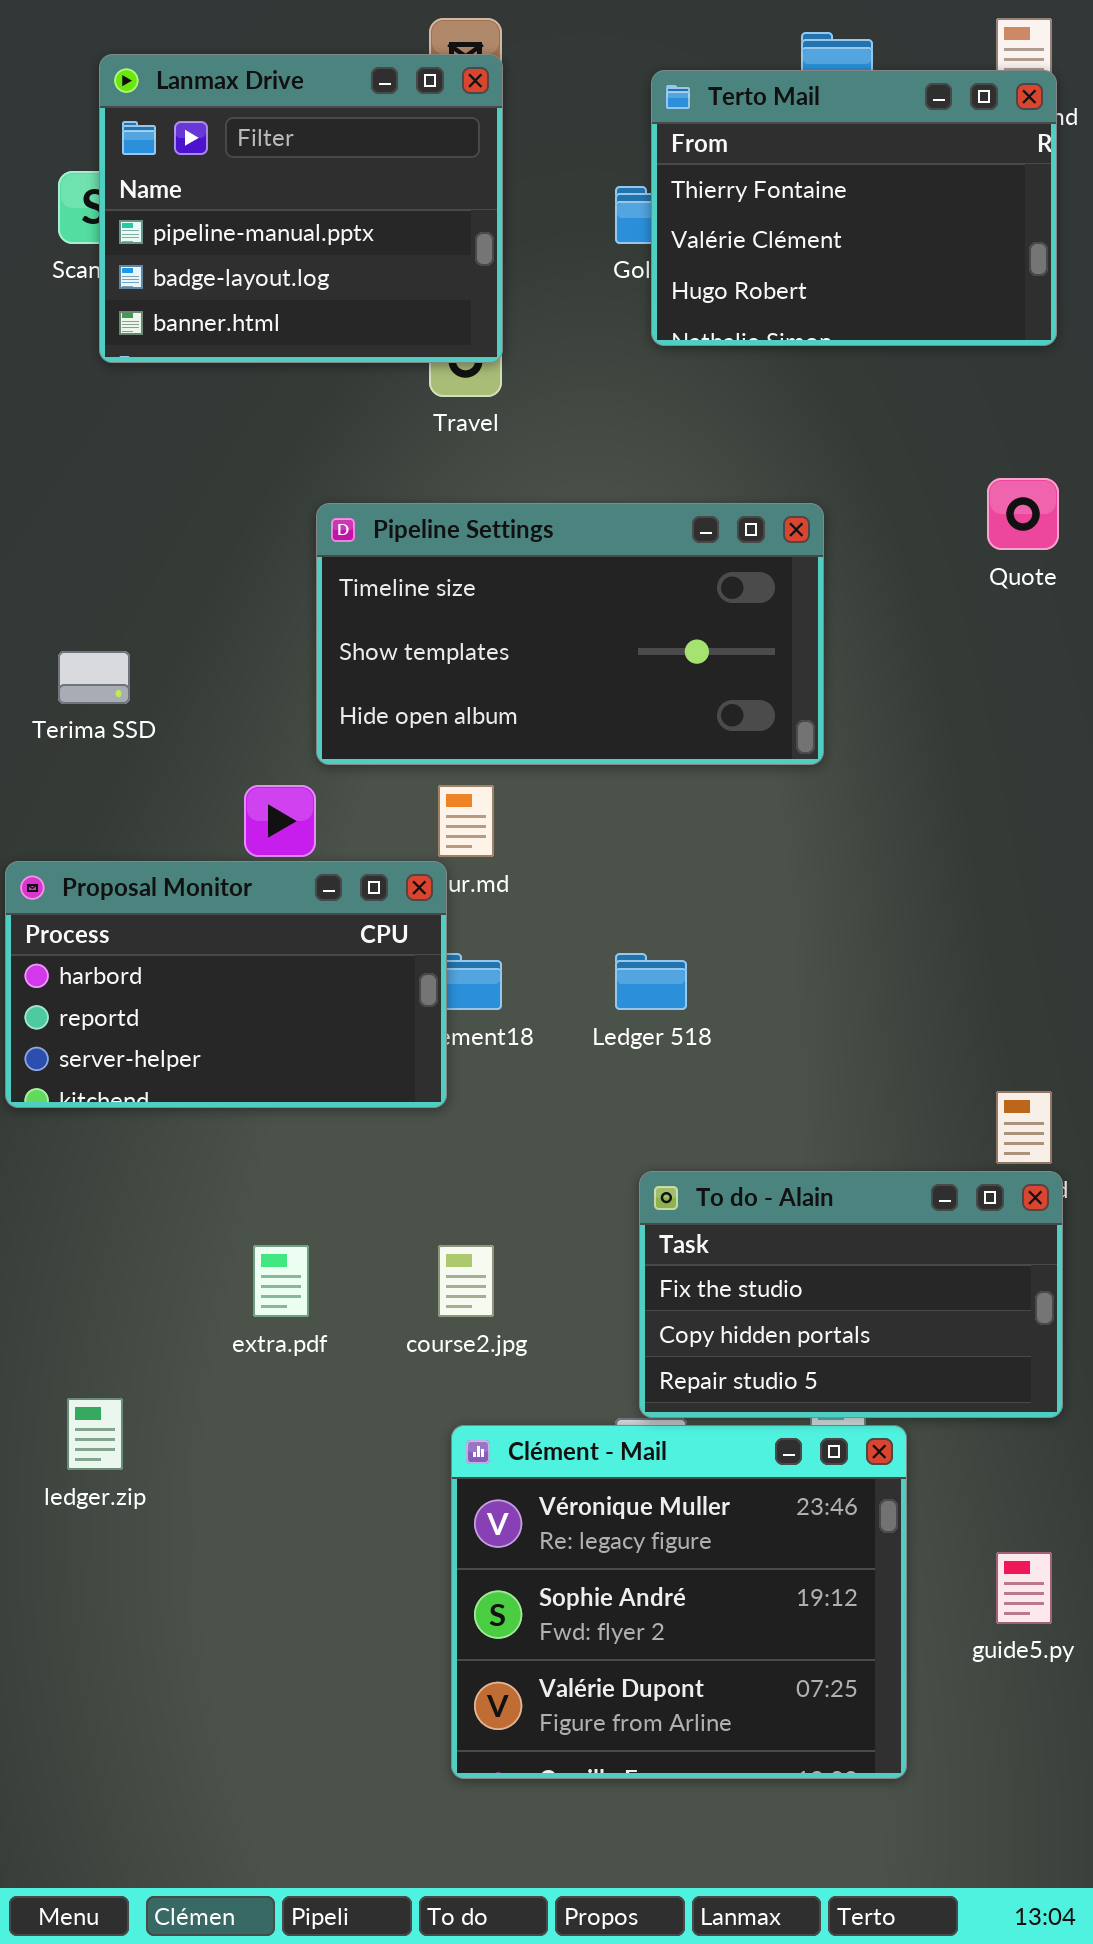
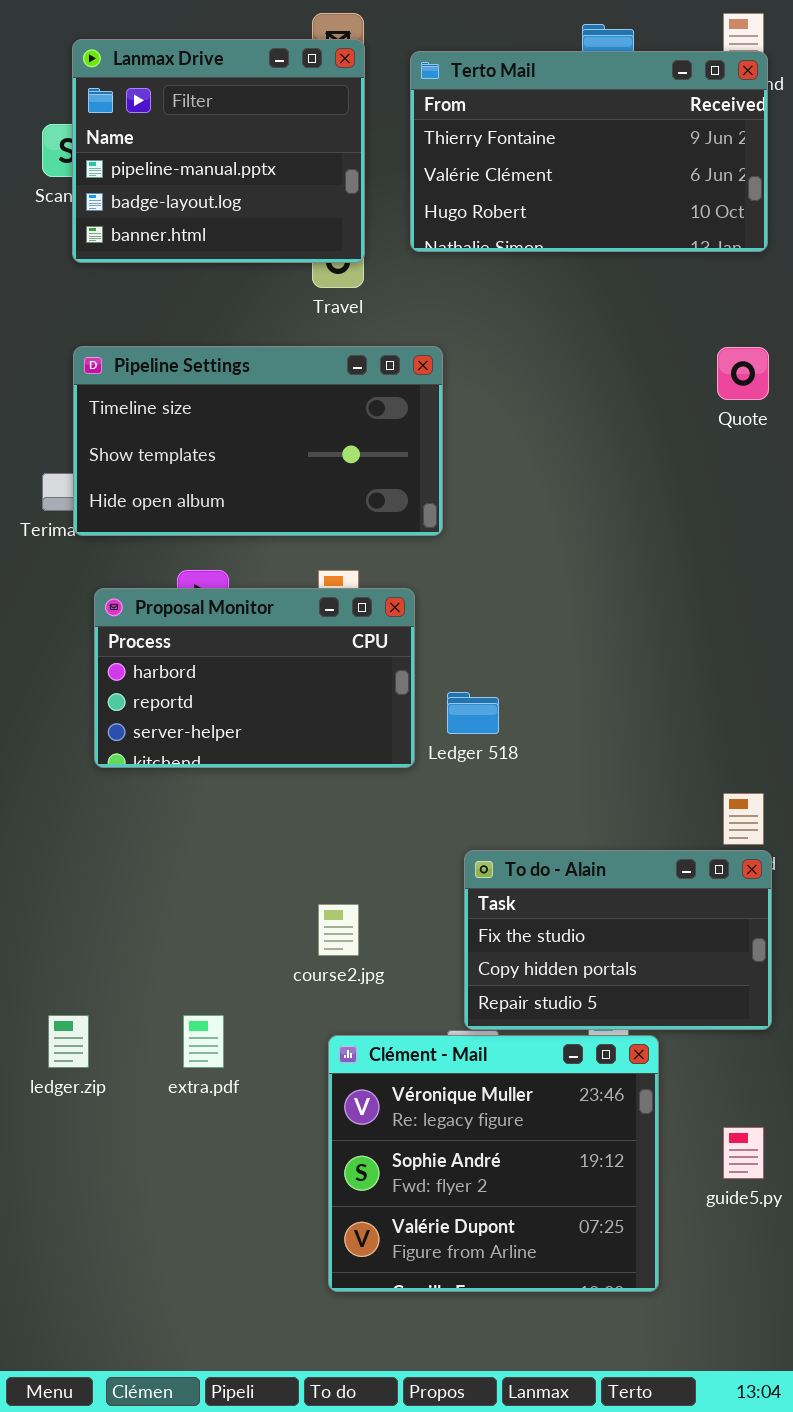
Terto Mail: [651,70,1057,346] -> [410,51,768,252], resized
Pipeline Settings: [316,503,824,765] -> [73,346,443,536], moved
Proposal Monitor: [5,861,447,1108] -> [94,588,415,768], moved
extra.pdf: [253,1245,309,1317] -> [183,1015,224,1068], moved

